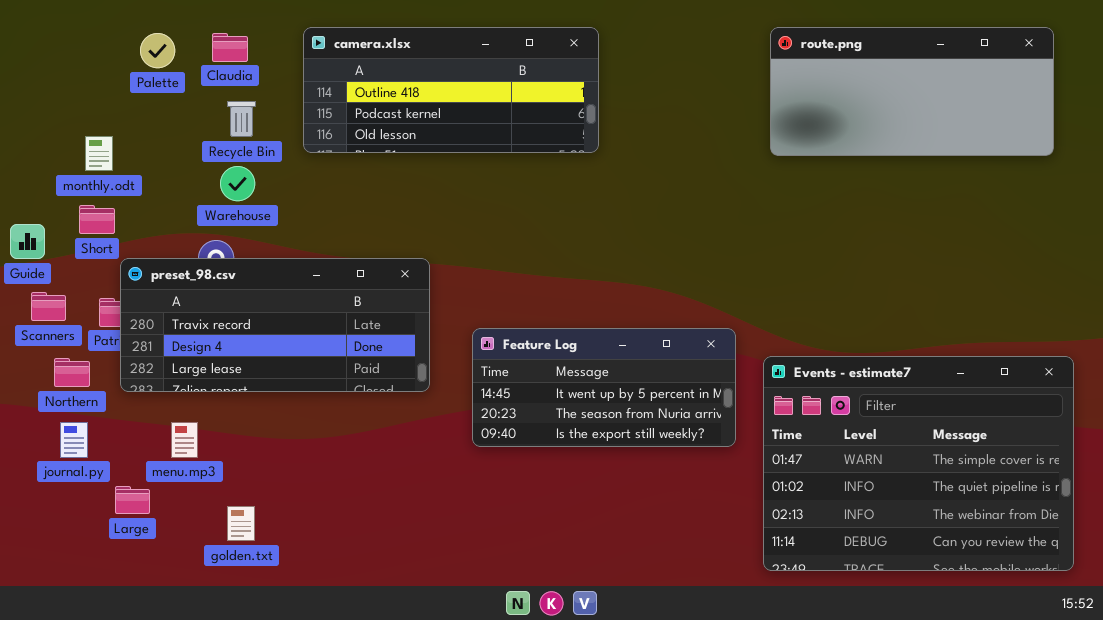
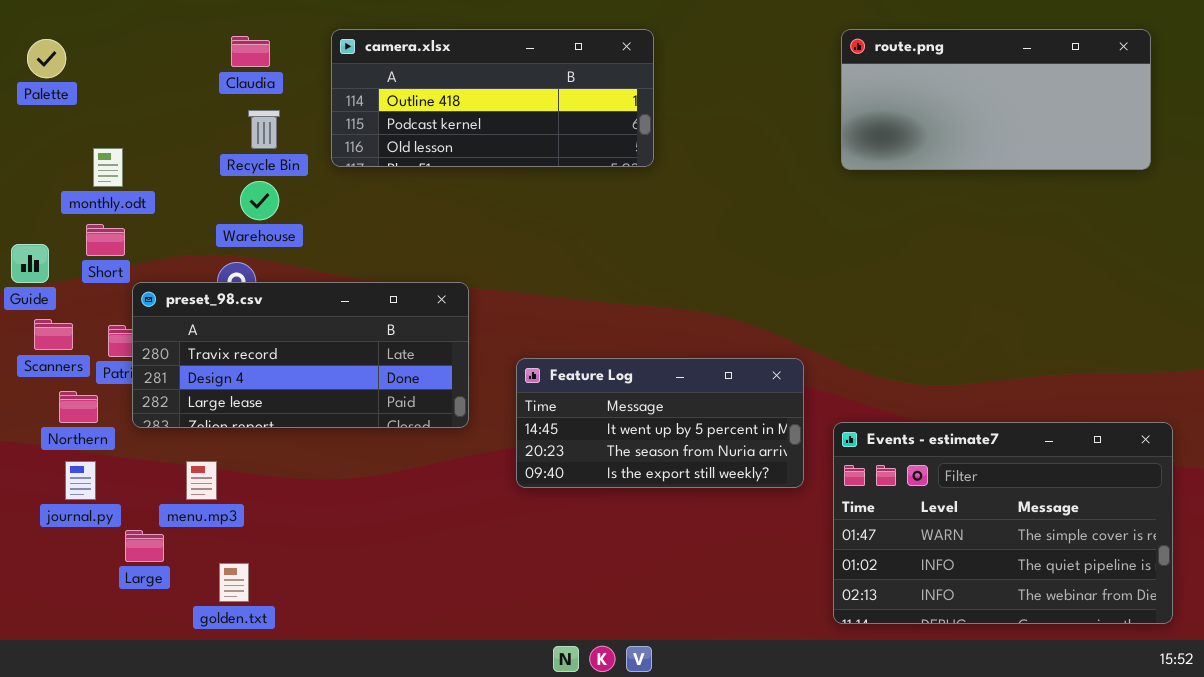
Palette: [140,33,175,68] -> [27,39,66,78], moved
Events - estimate7: [763,356,1074,571] -> [833,422,1173,624], resized
golden.txt: [227,506,255,541] -> [219,563,249,602], moved

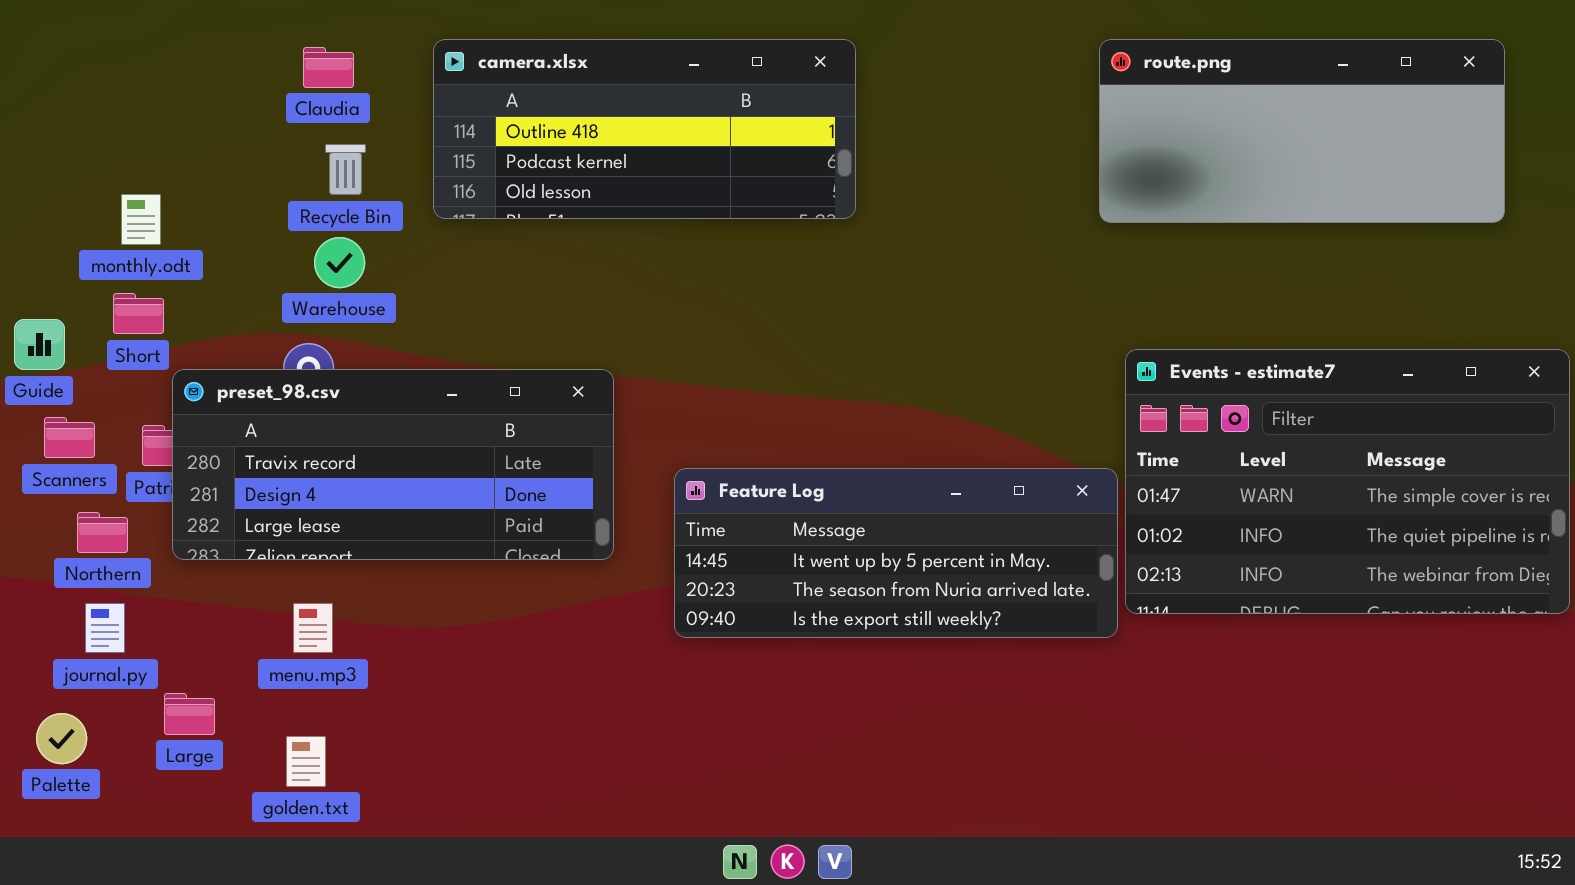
Palette: [27,39,66,78] -> [36,713,87,764], moved
Feature Log: [516,358,804,488] -> [674,468,1118,638], resized
Events - estimate7: [833,422,1173,624] -> [1125,349,1570,614], moved
menu.mp3: [186,461,217,500] -> [293,603,333,653], moved

